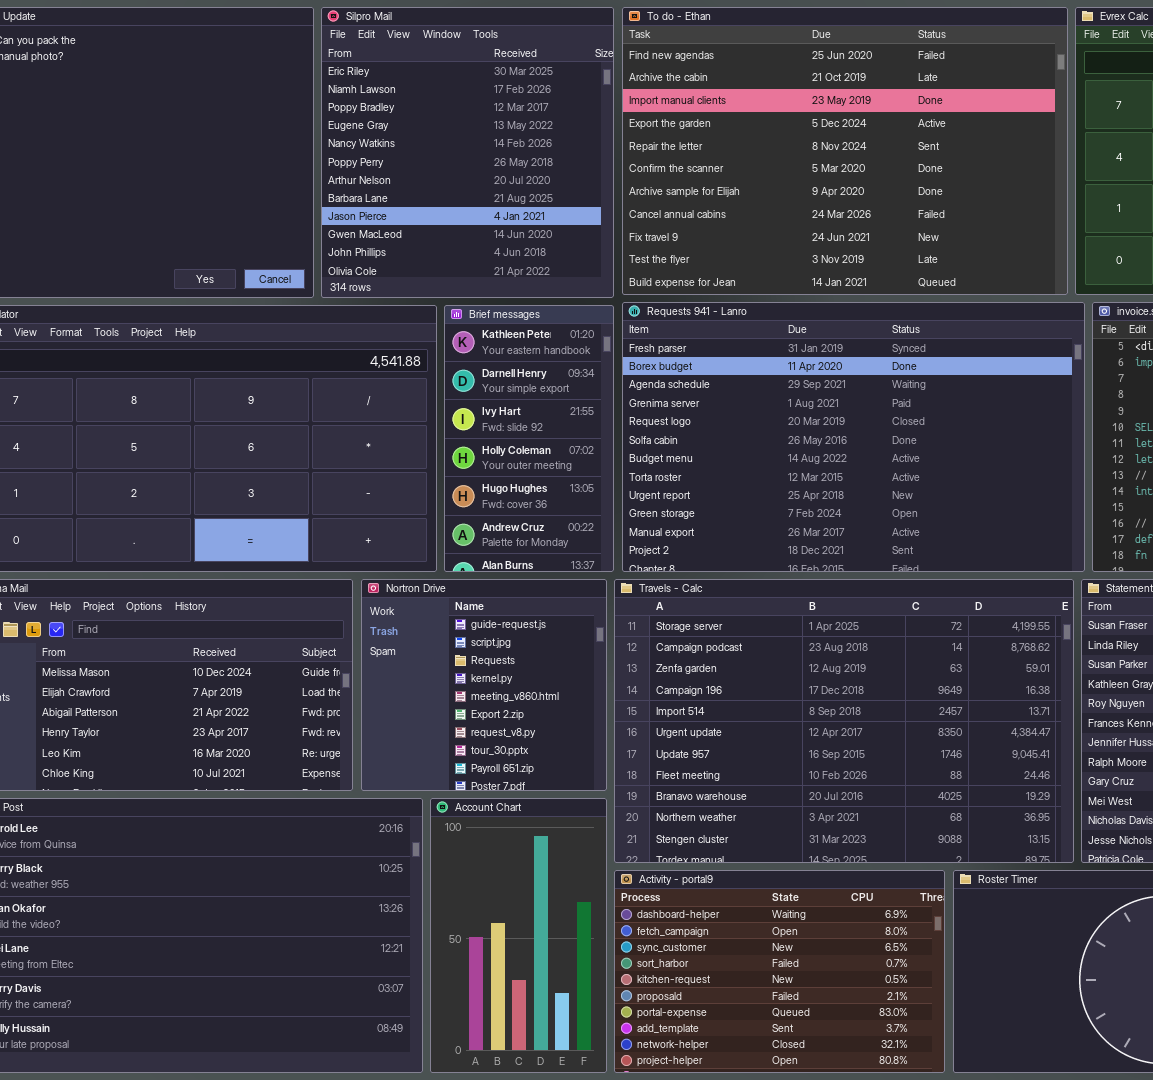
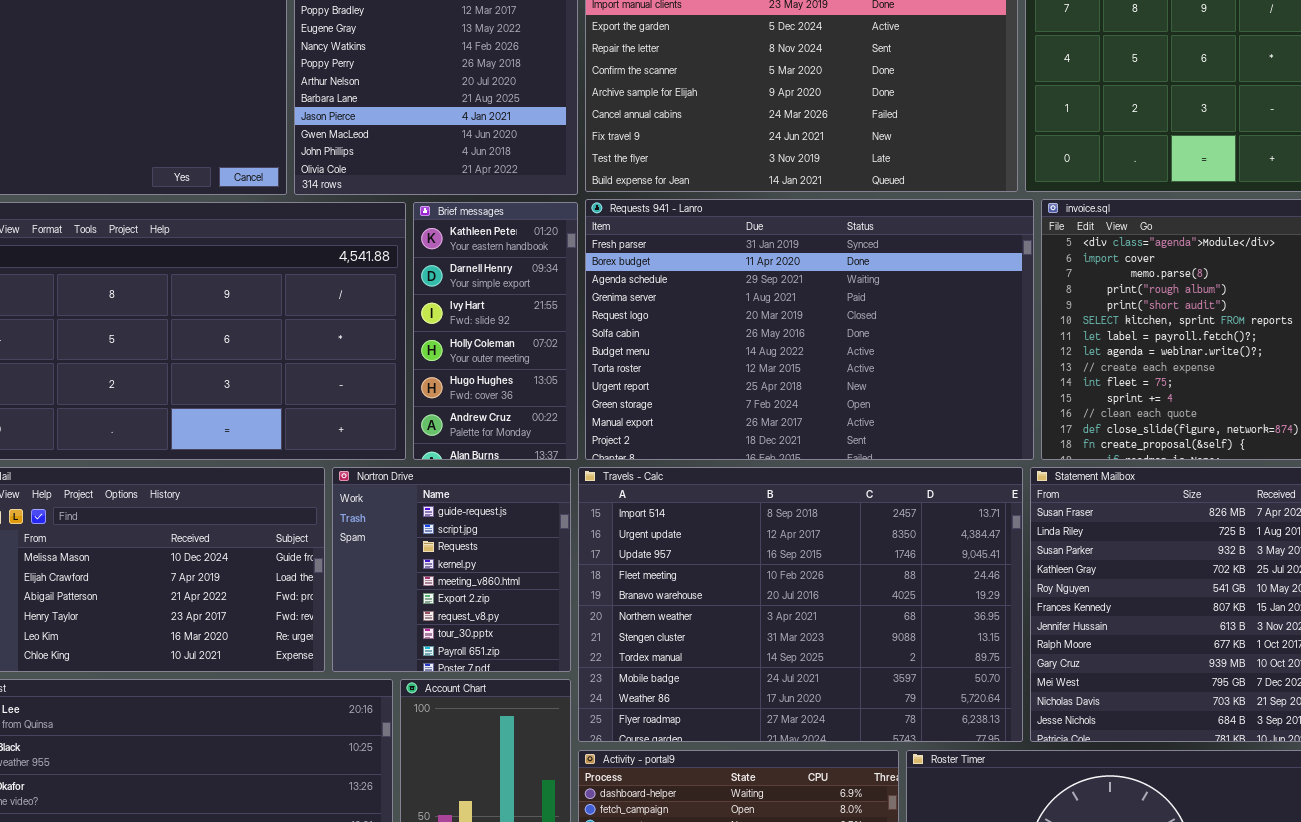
Travels - Calc: [614,579,1074,863] -> [578,467,1023,742], scrolled down 4 rows

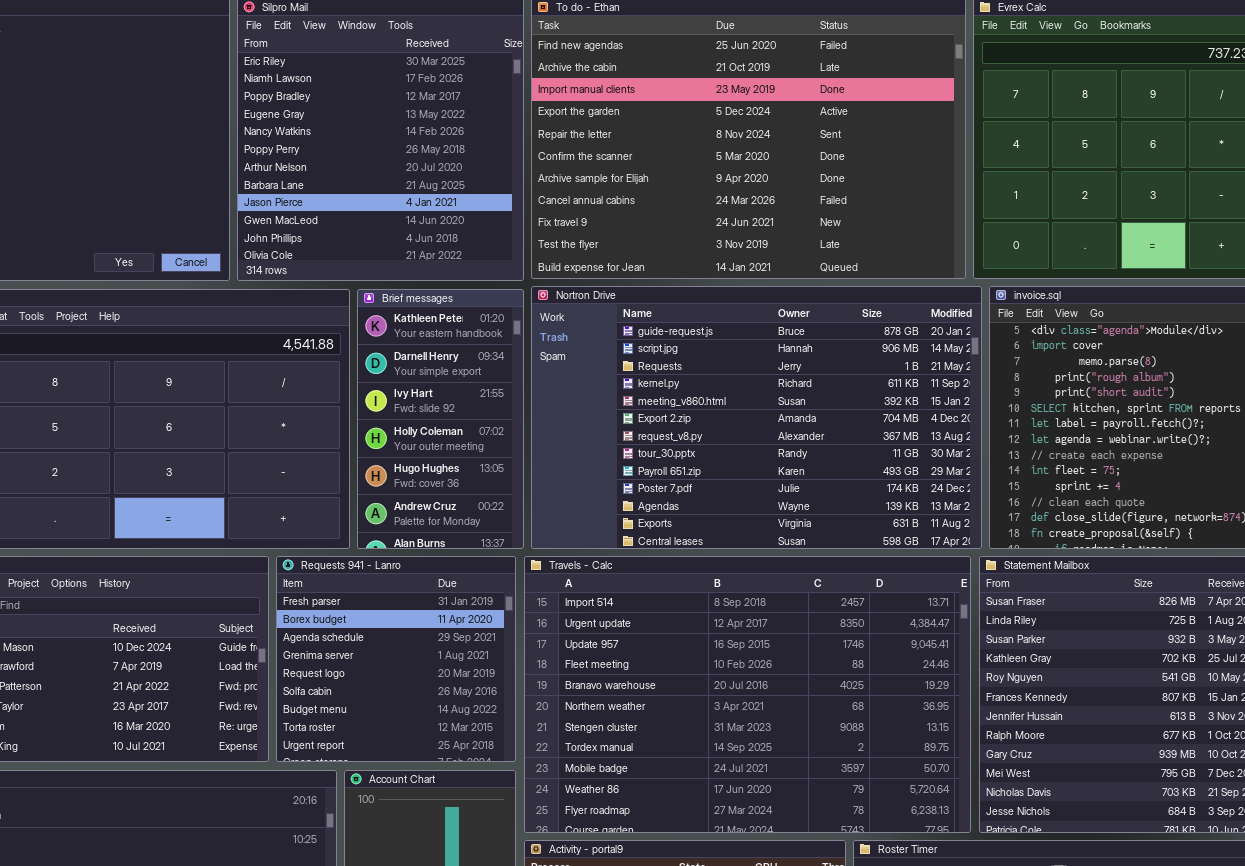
Requests 941 - Lanro: [585,199,1034,460] -> [276,556,516,762], moved, resized
Nortron Drive: [332,467,571,672] -> [531,286,982,549], moved, resized

